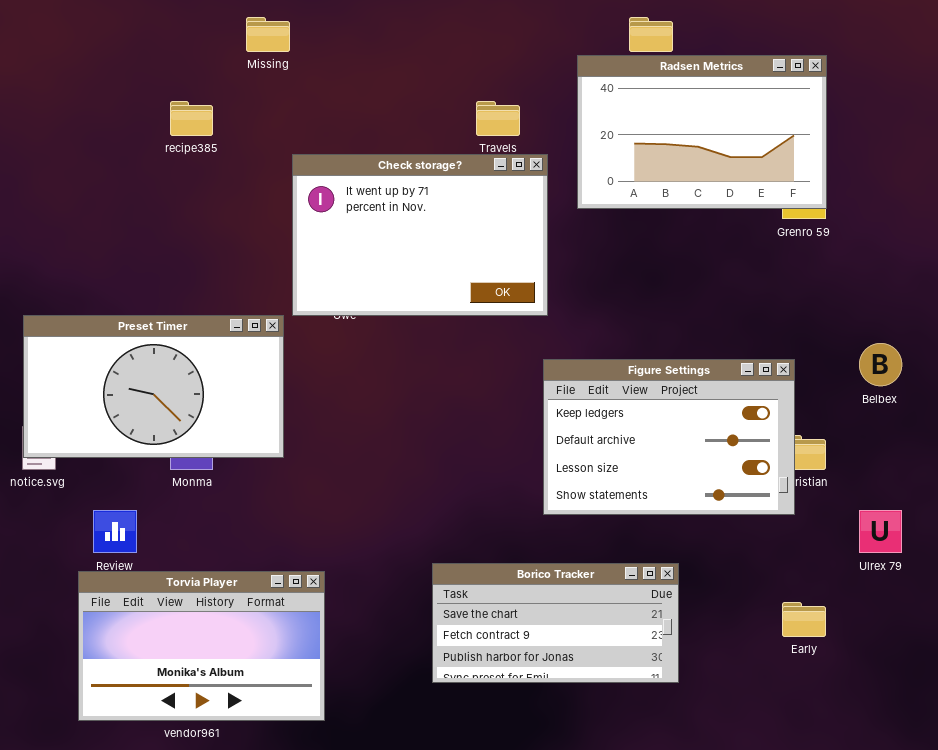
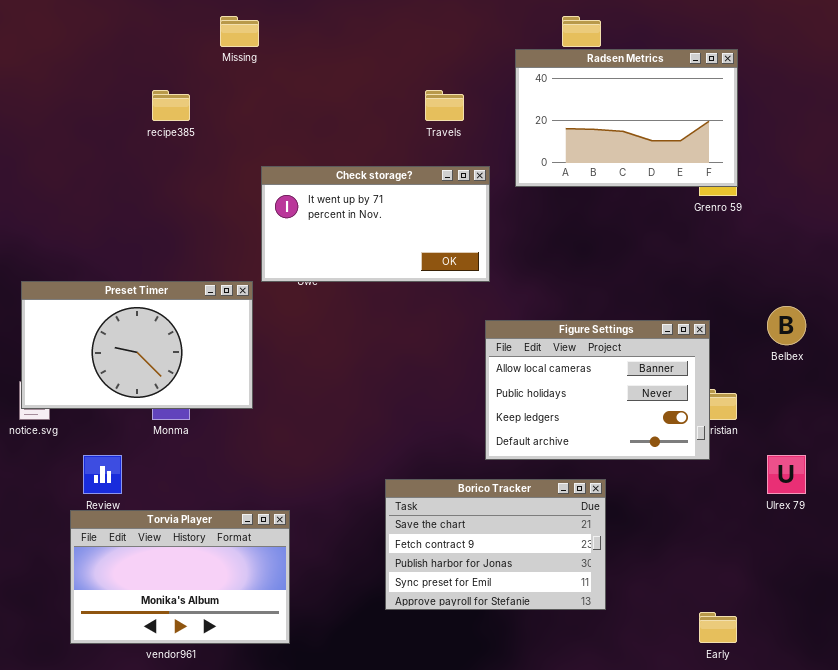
Check storage?: [292,154,548,316] -> [261,166,490,282], resized
Figure Settings: [543,359,795,515] -> [485,320,710,460], scrolled up 2 rows
Borico Tracker: [432,563,679,683] -> [385,479,606,610], resized
Early: [782,602,826,637] -> [699,612,737,643], moved

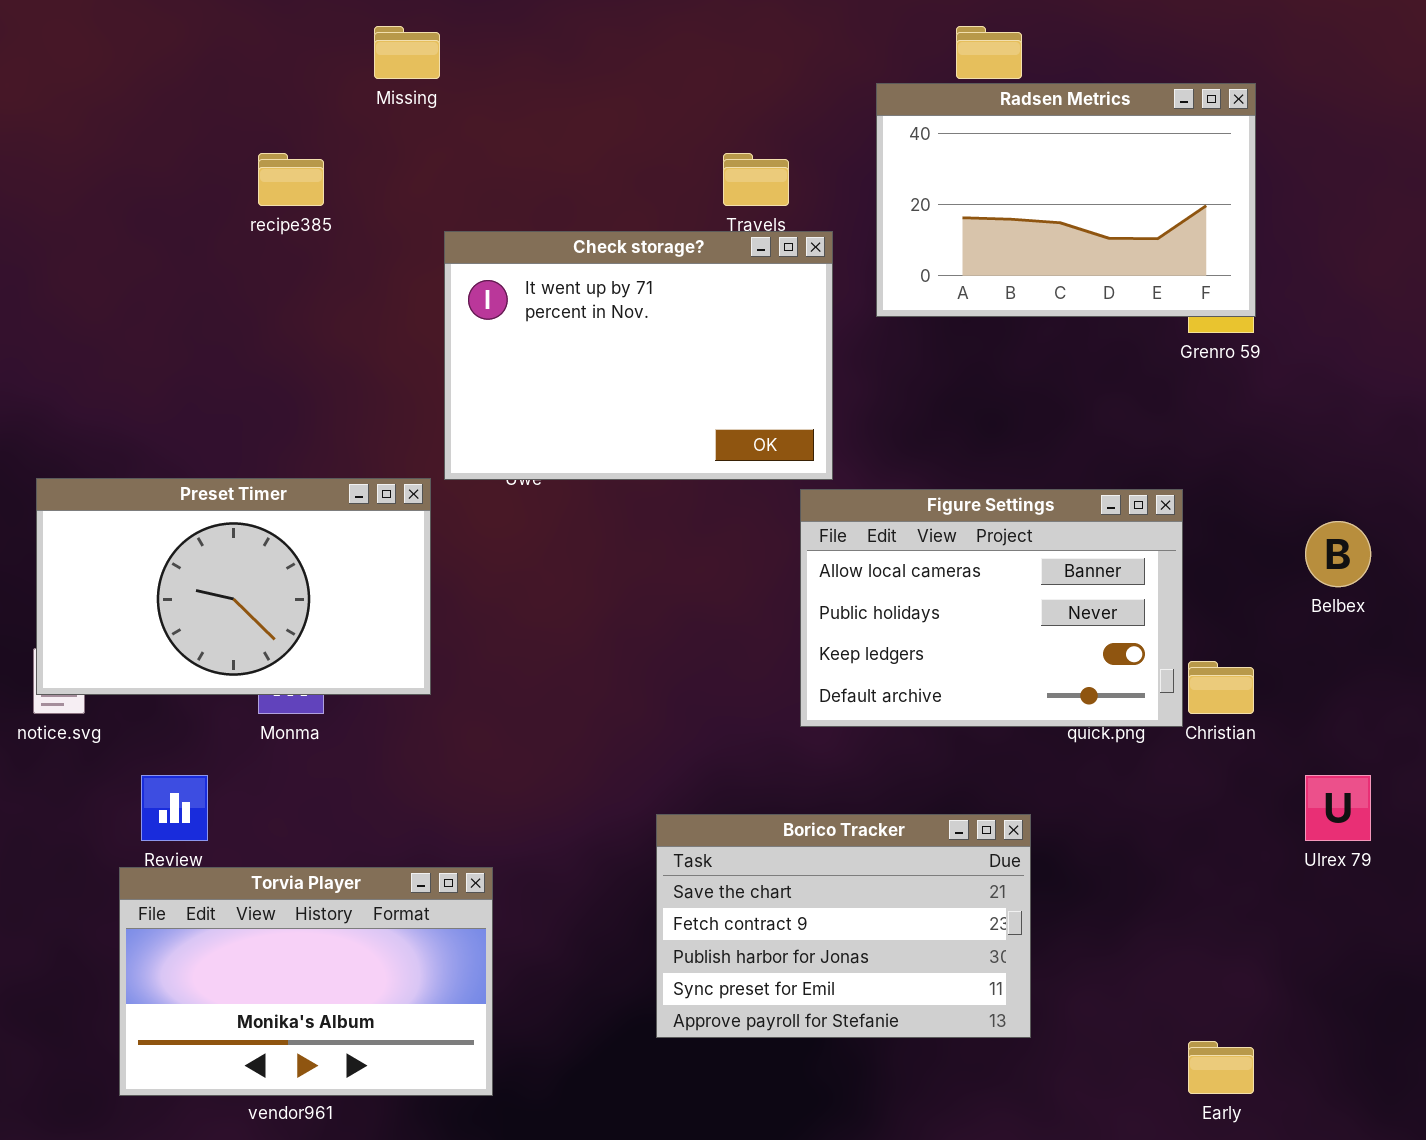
Check storage?: [261,166,490,282] -> [444,231,833,480], resized
Figure Settings: [485,320,710,460] -> [800,489,1183,727], moved

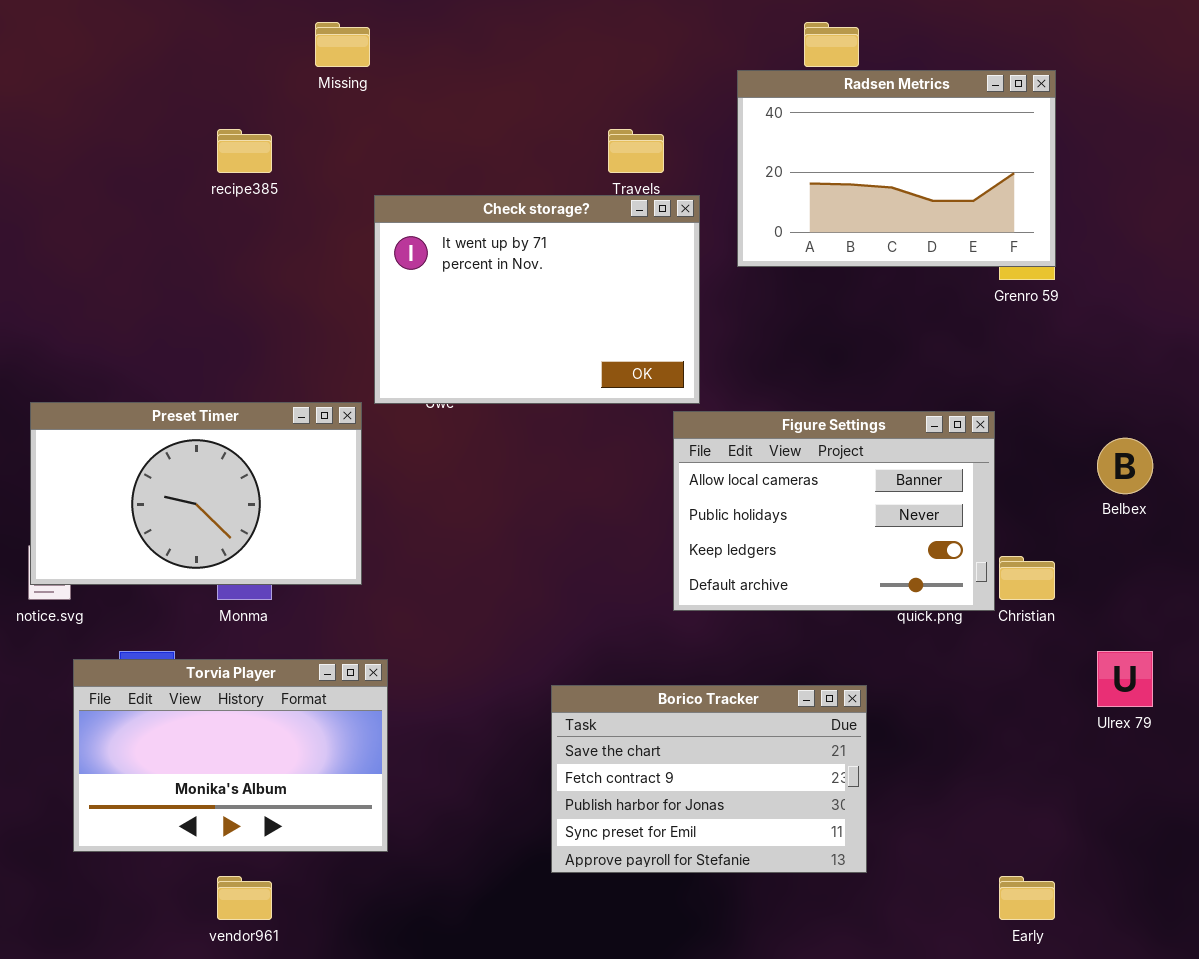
Torvia Player: [119,867,493,1096] -> [73,659,388,852], moved

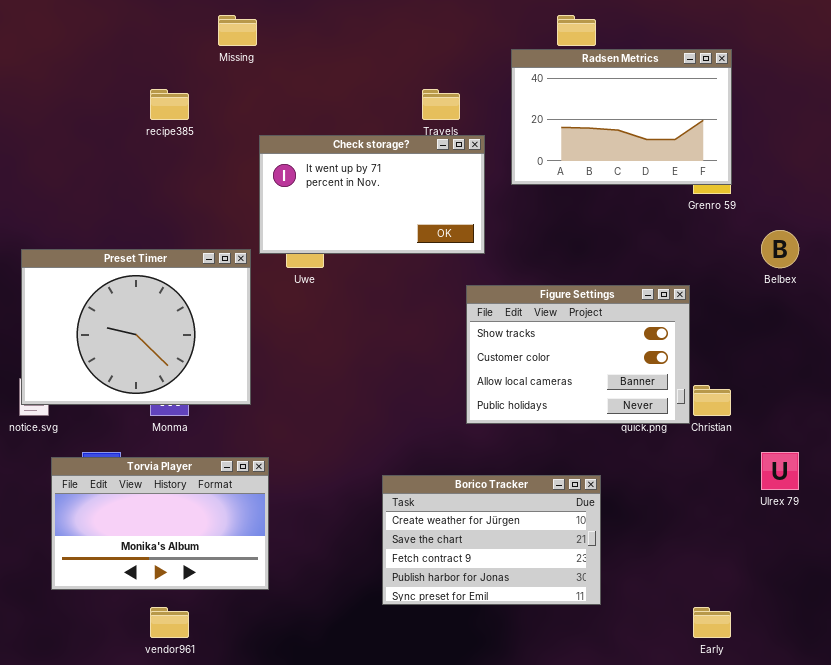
Check storage?: [374,195,700,404] -> [259,135,485,254], resized
Preset Timer: [30,402,362,585] -> [21,249,251,405], resized
Figure Settings: [673,411,995,611] -> [466,285,690,424], scrolled up 2 rows
Belbex: [1097,438,1153,494] -> [761,230,799,268], moved
Borico Tracker: [551,685,867,873] -> [382,475,601,605], scrolled up 1 row

